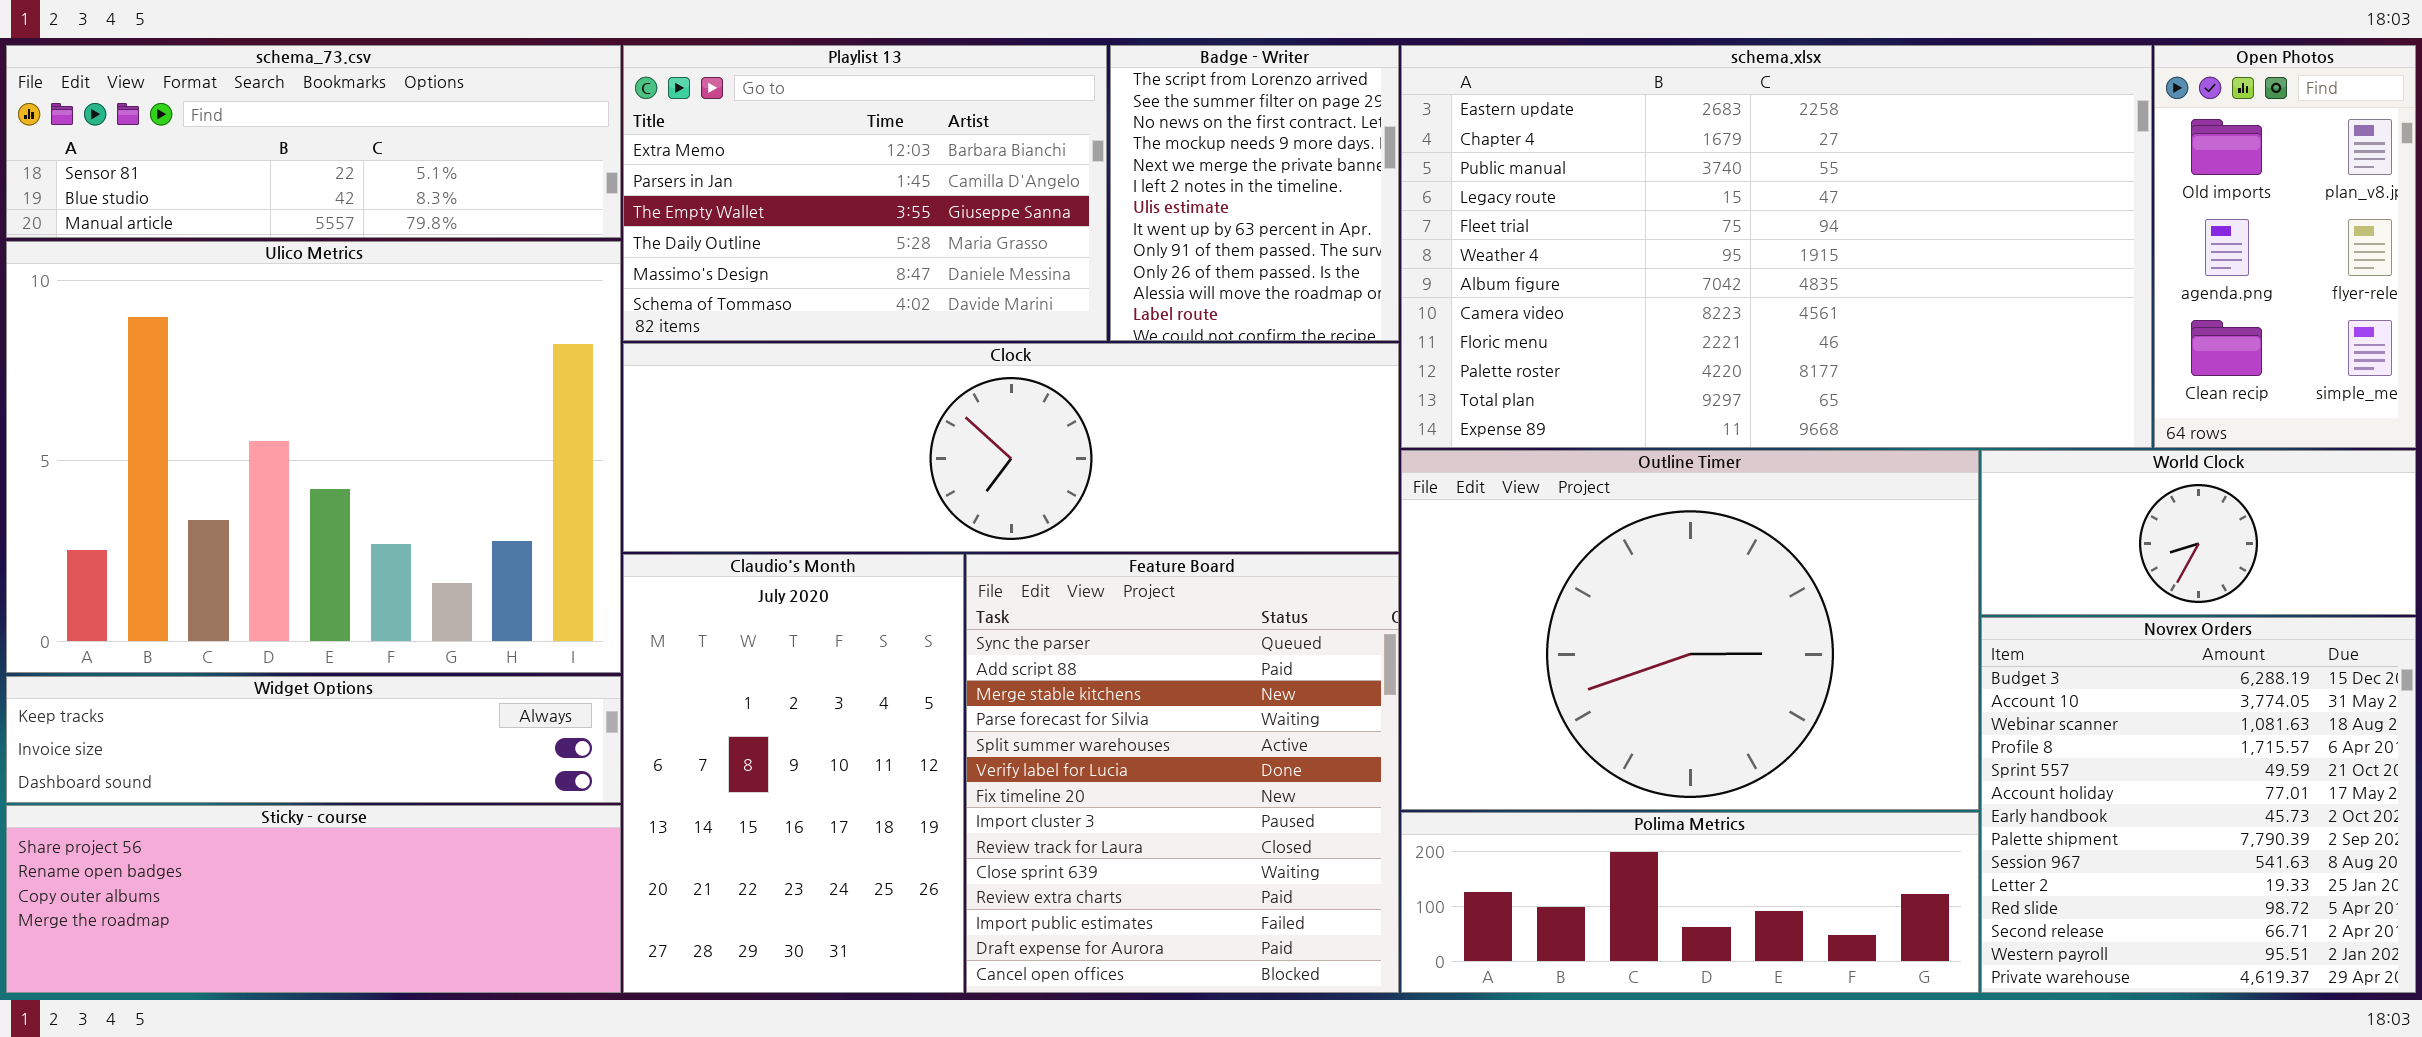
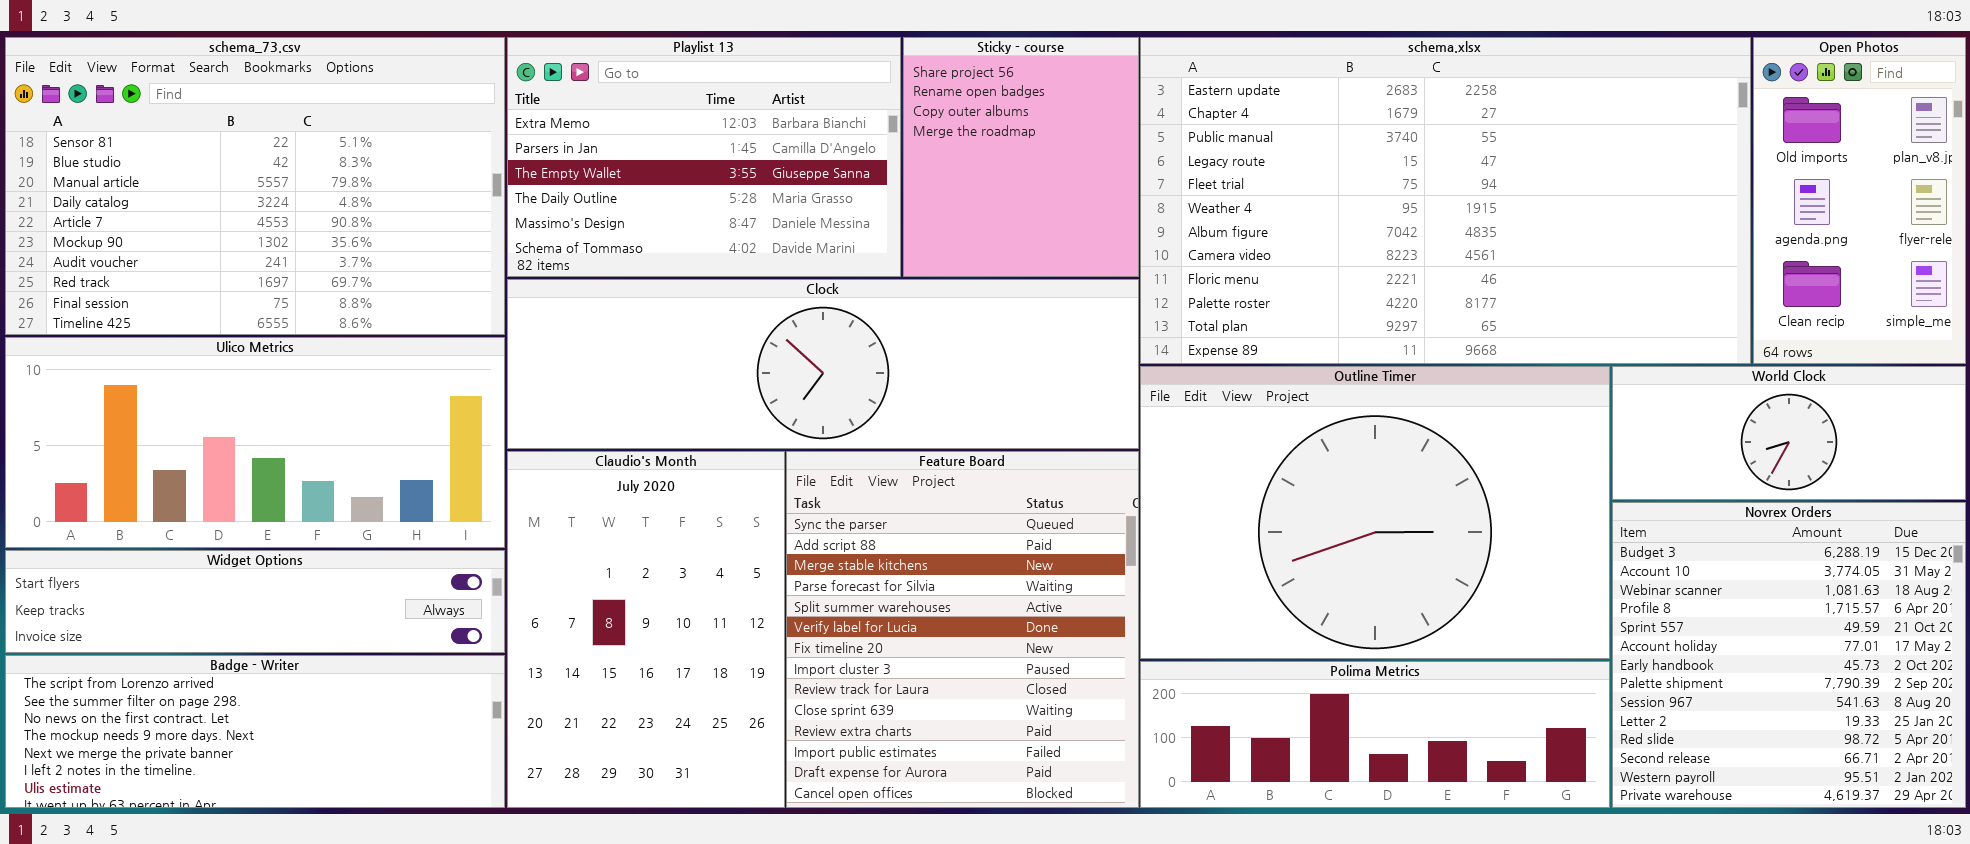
schema_73.csv: [6,45,621,238] -> [5,37,505,335], resized
Badge - Writer: [1110,45,1399,341] -> [5,655,505,808], moved, resized
Ulico Metrics: [6,241,621,673] -> [5,337,505,548], resized
Widget Options: [6,676,621,803] -> [5,550,505,653], scrolled up 1 row
Sticky - course: [6,805,621,993] -> [903,37,1139,277], moved, resized

